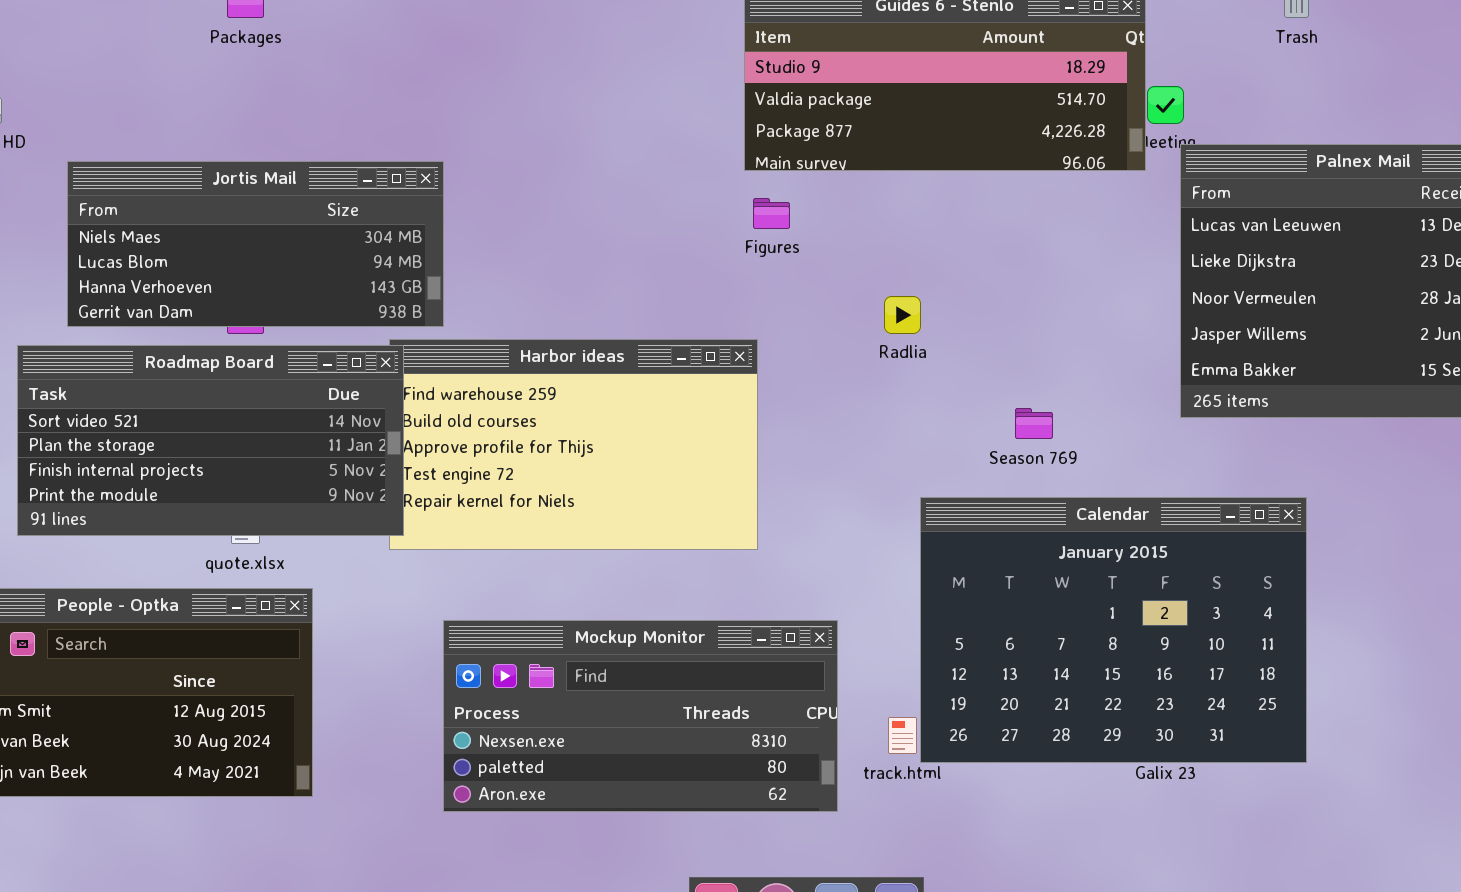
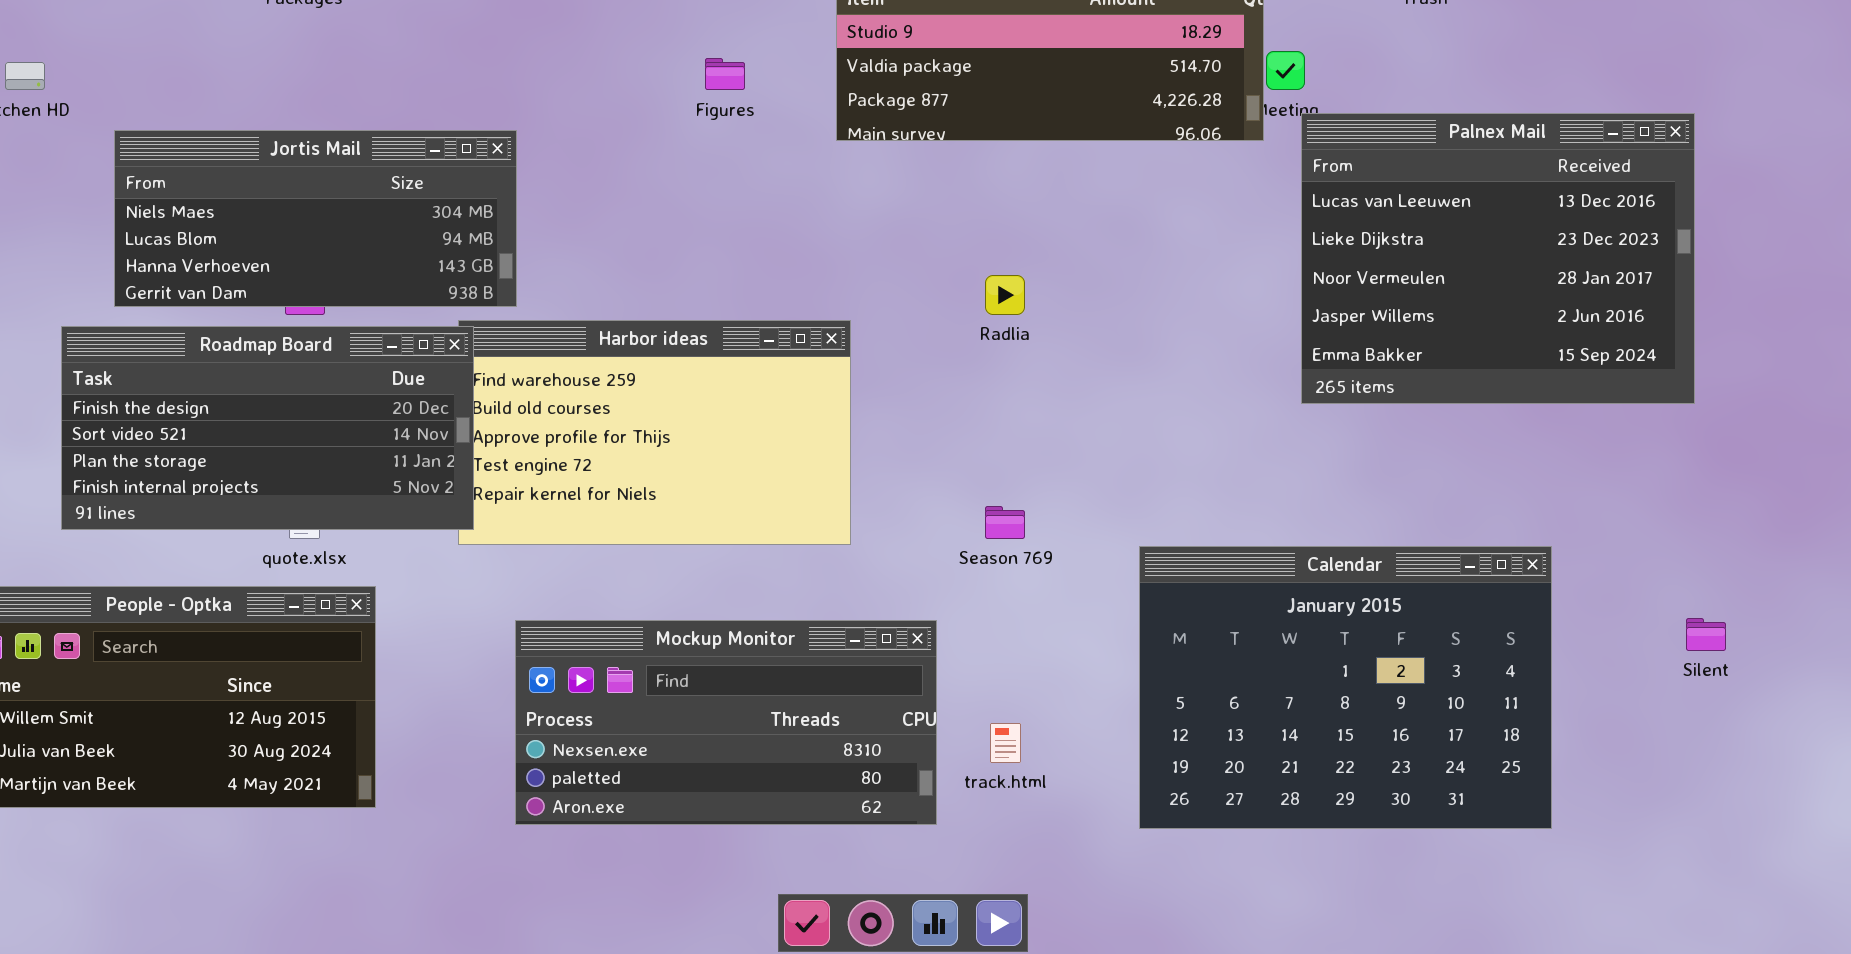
Figures: [753,198,790,229] -> [705,58,745,90], moved
Roadmap Board: [17,345,404,536] -> [61,326,474,530], scrolled up 1 row
Season 769: [1015,408,1053,439] -> [985,506,1025,539], moved
Calendar: [920,497,1307,763] -> [1139,546,1552,829], moved

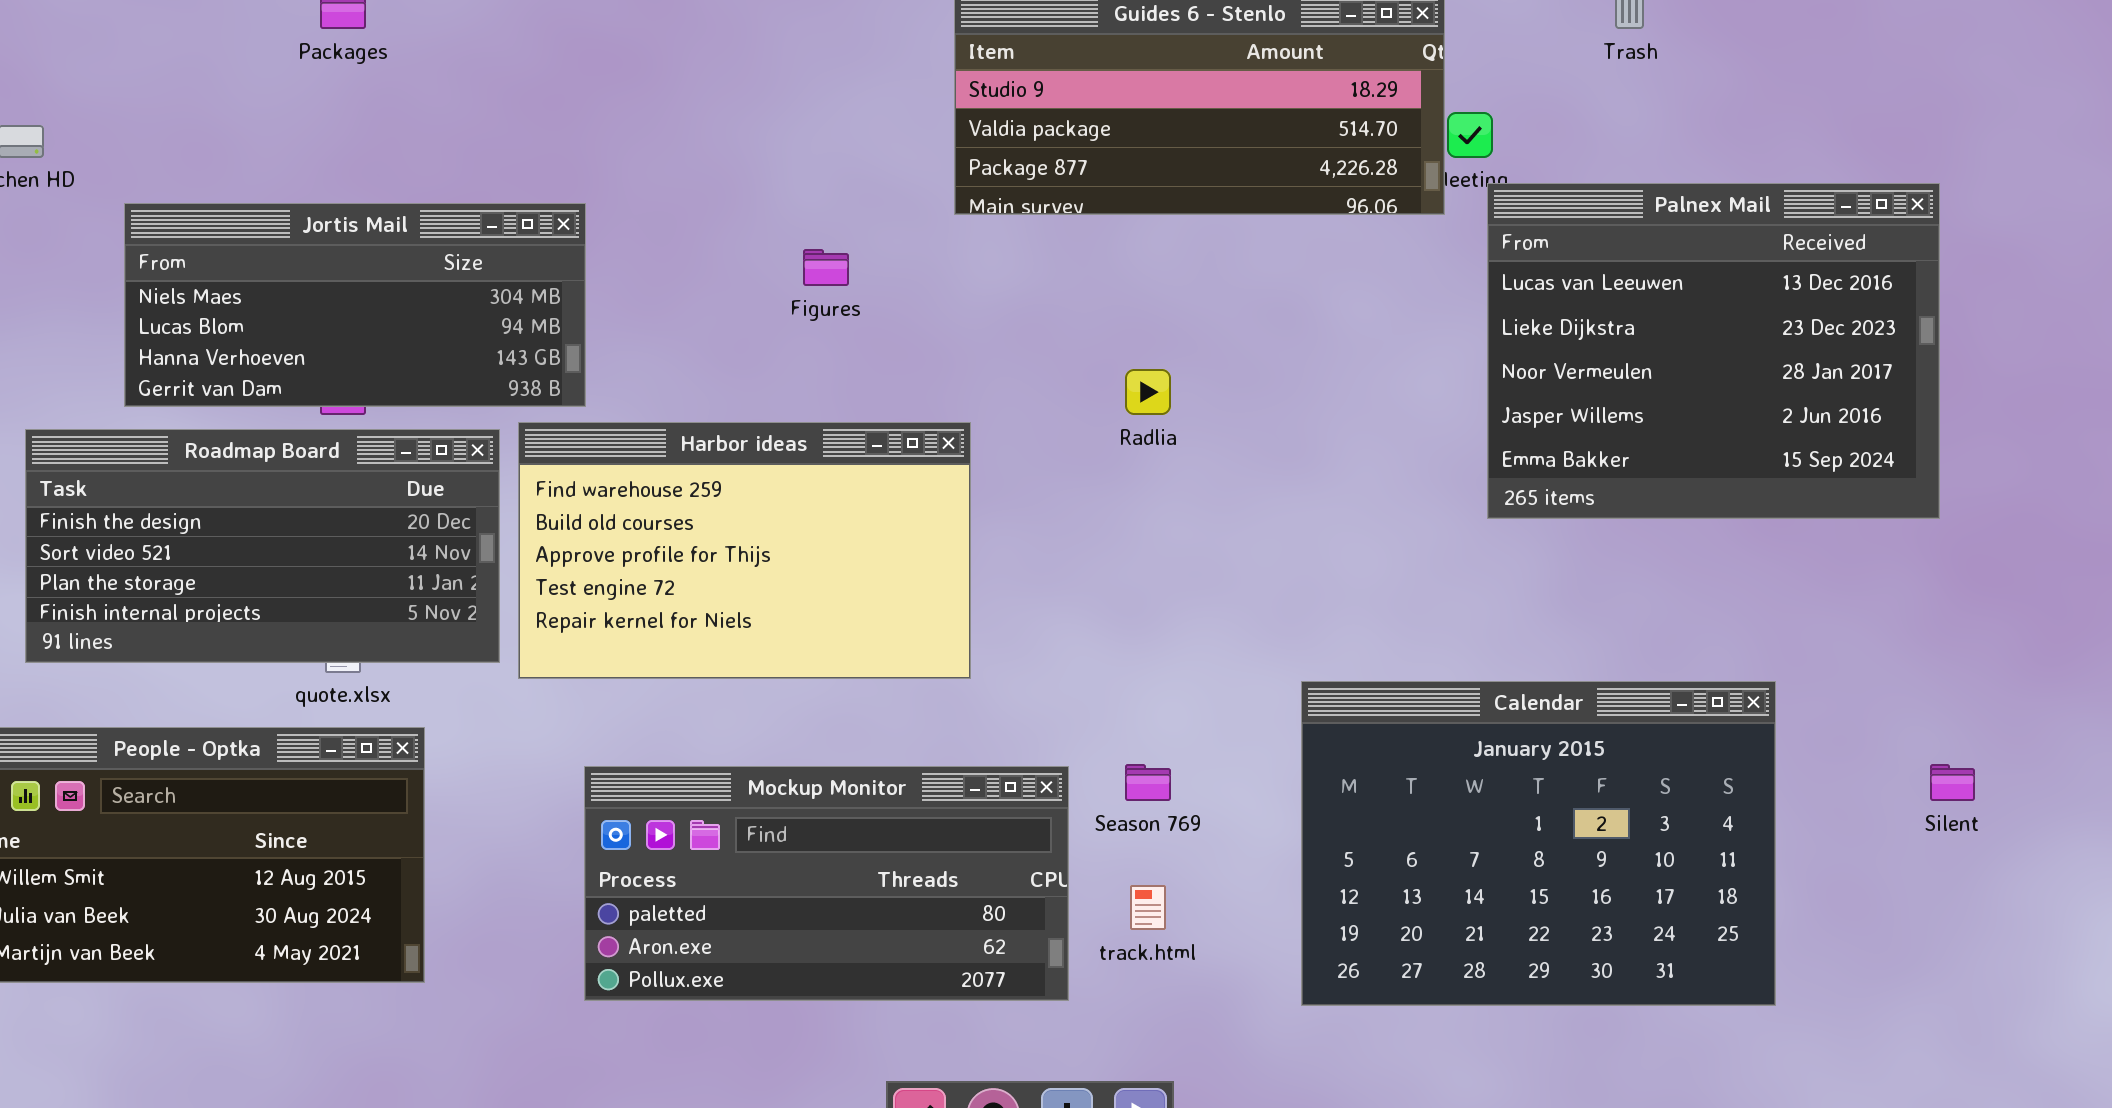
Figures: [705,58,745,90] -> [803,249,849,286], moved
Roadmap Board: [61,326,474,530] -> [25,429,500,663], moved
Season 769: [985,506,1025,539] -> [1125,764,1171,801], moved
Mockup Monitor: [515,620,937,825] -> [584,766,1069,1001], scrolled down 1 row

